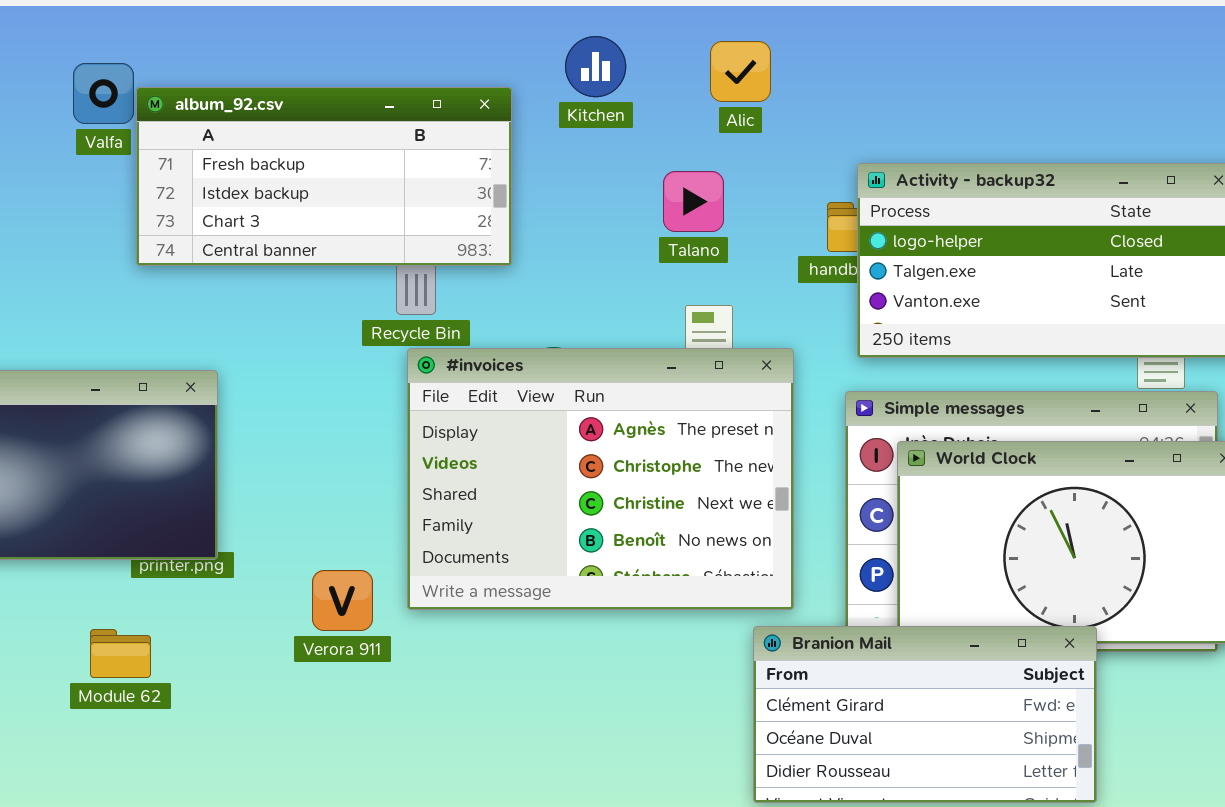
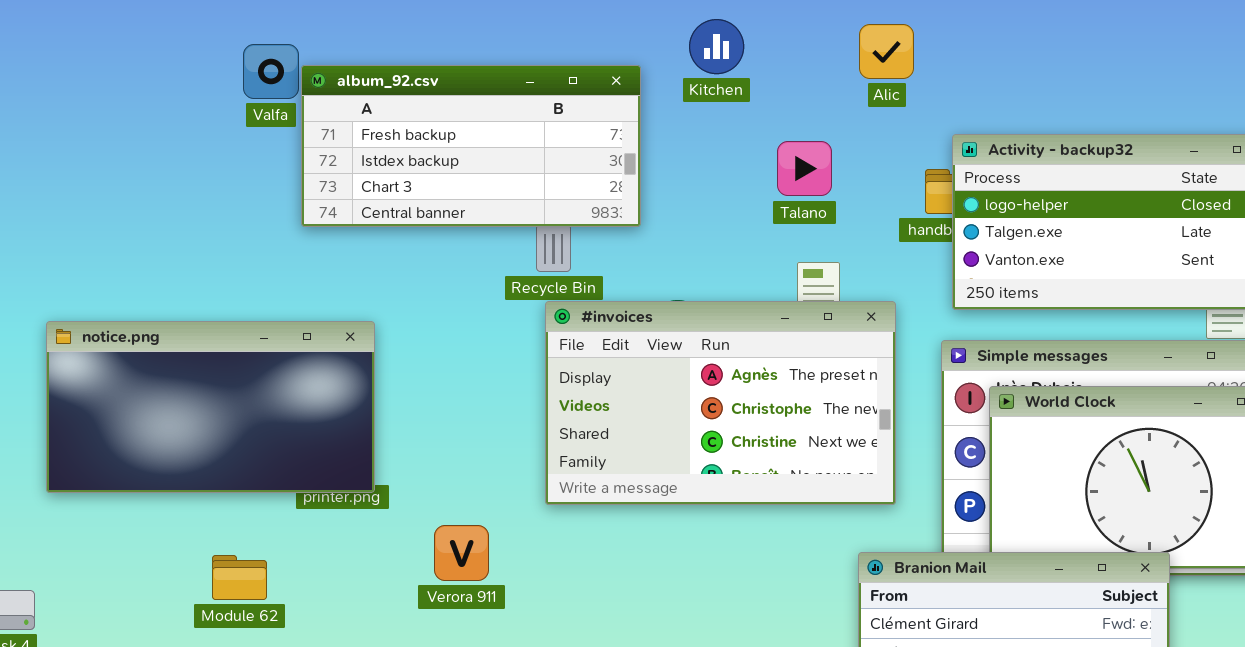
Alic: [710,41,771,102] -> [859,24,914,79], moved
#invoices: [407,348,794,610] -> [545,301,896,505], resized
Verora 911: [312,570,373,631] -> [434,525,489,581], moved
Module 62: [90,629,151,678] -> [212,555,267,600], moved

